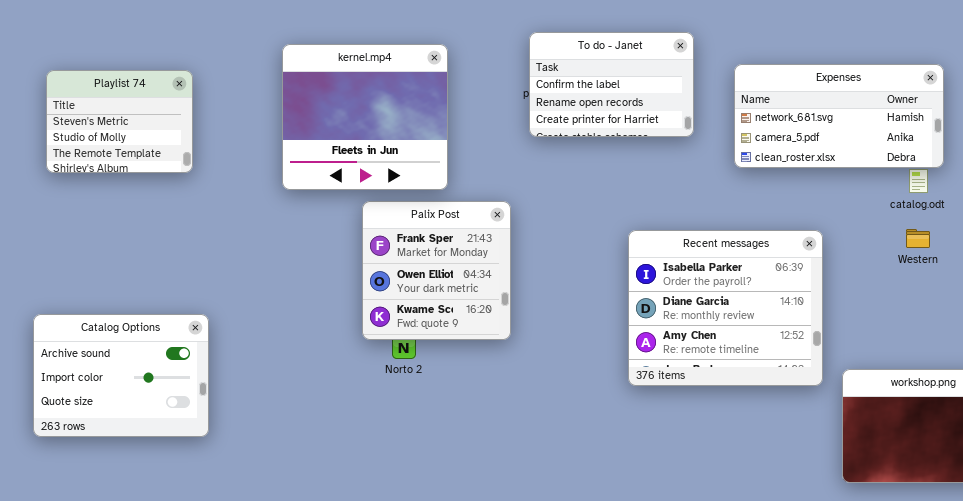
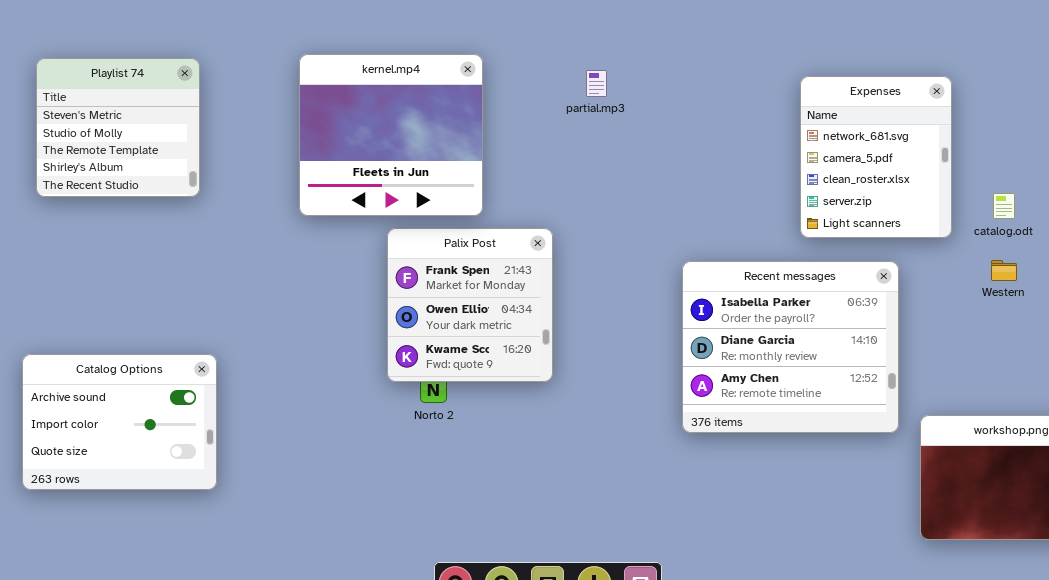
To do - Janet: [529,32,694,137] -> none, closed
Expenses: [734,64,944,168] -> [800,76,952,238], resized
Playlist 74: [46,70,193,173] -> [36,58,200,197], resized

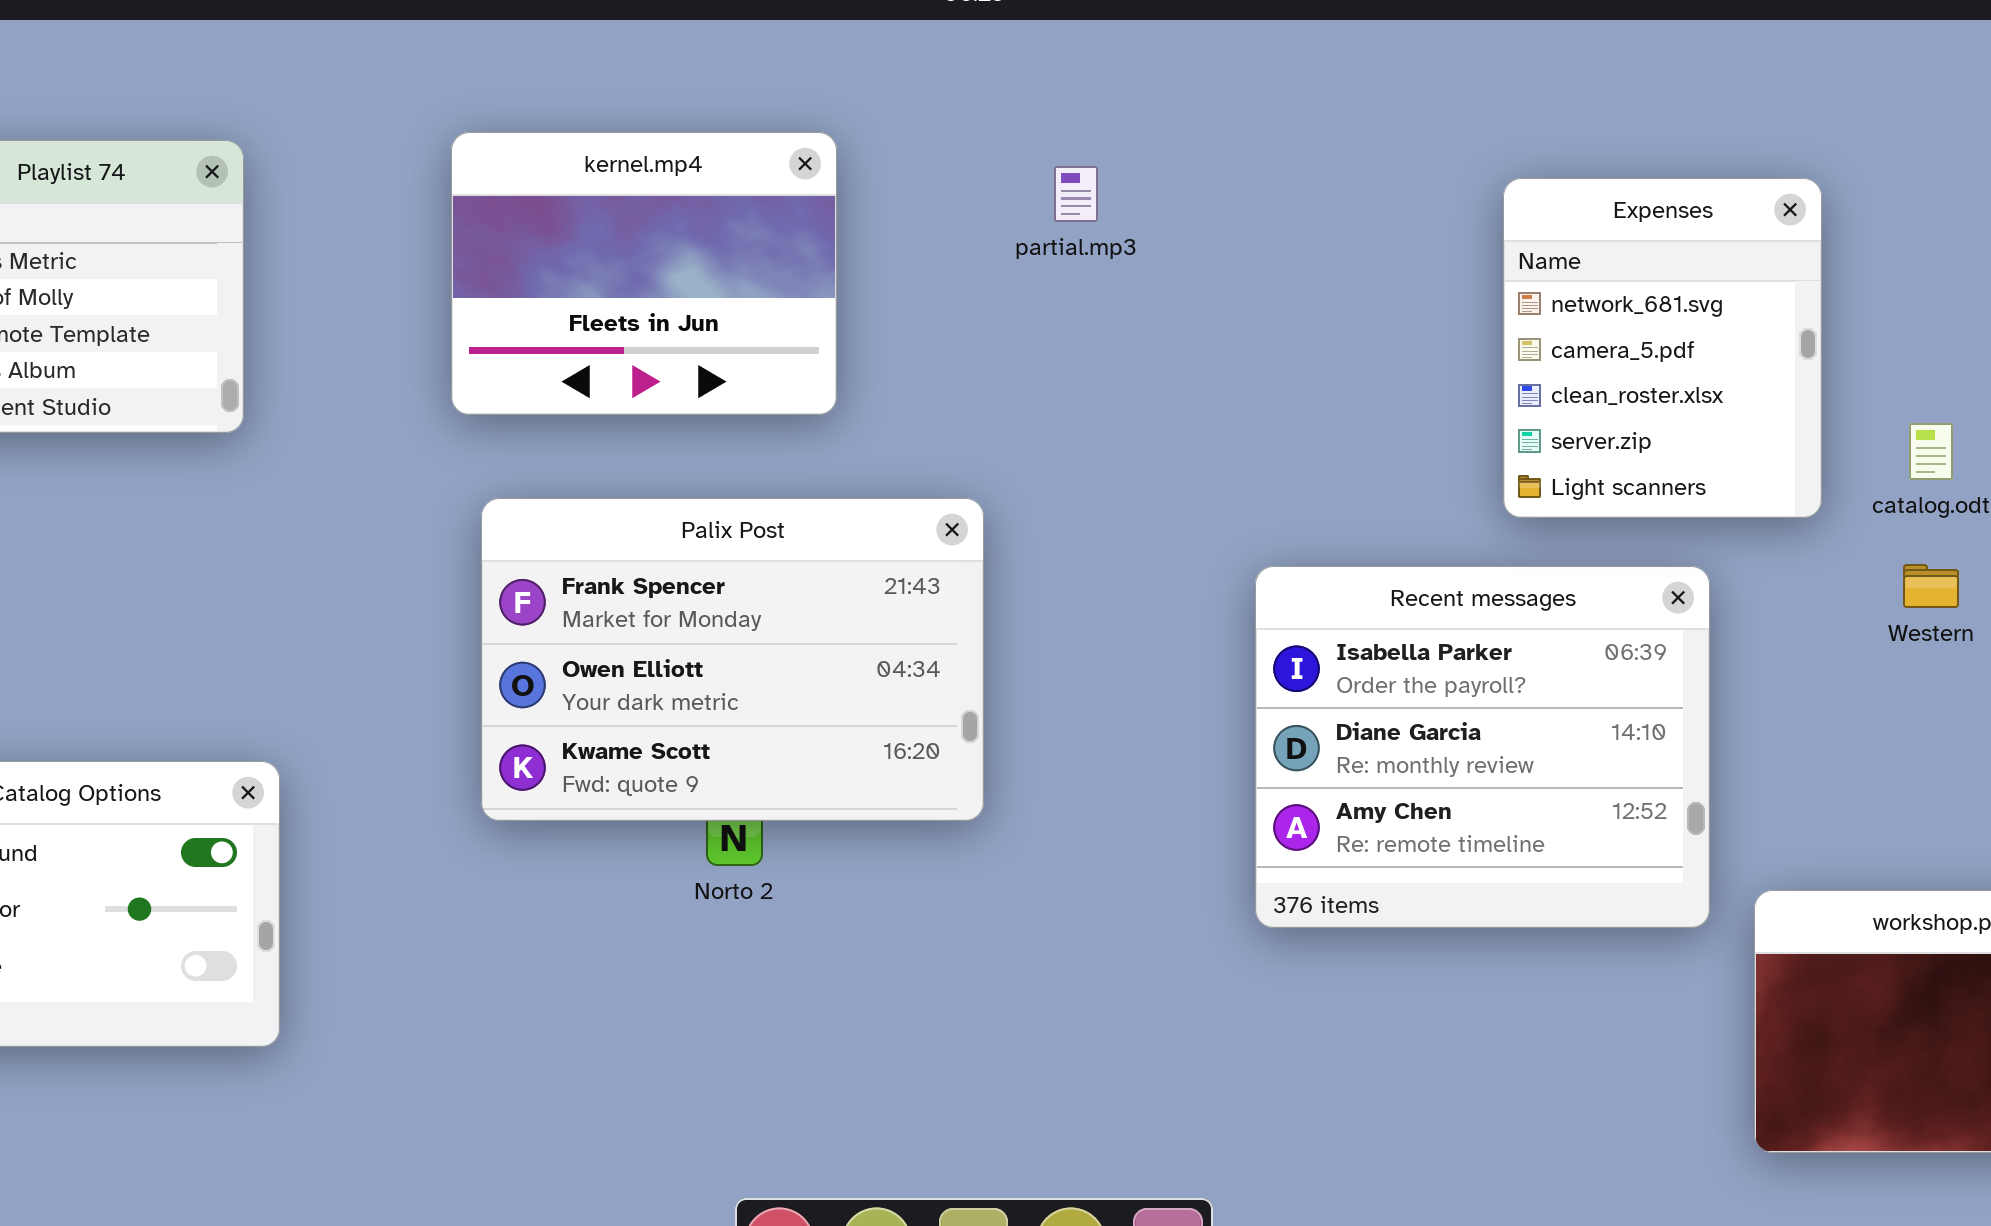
kernel.mp4: [299,54,483,216] -> [451,132,837,415], resized
Palix Post: [387,228,553,382] -> [481,498,984,821], resized

